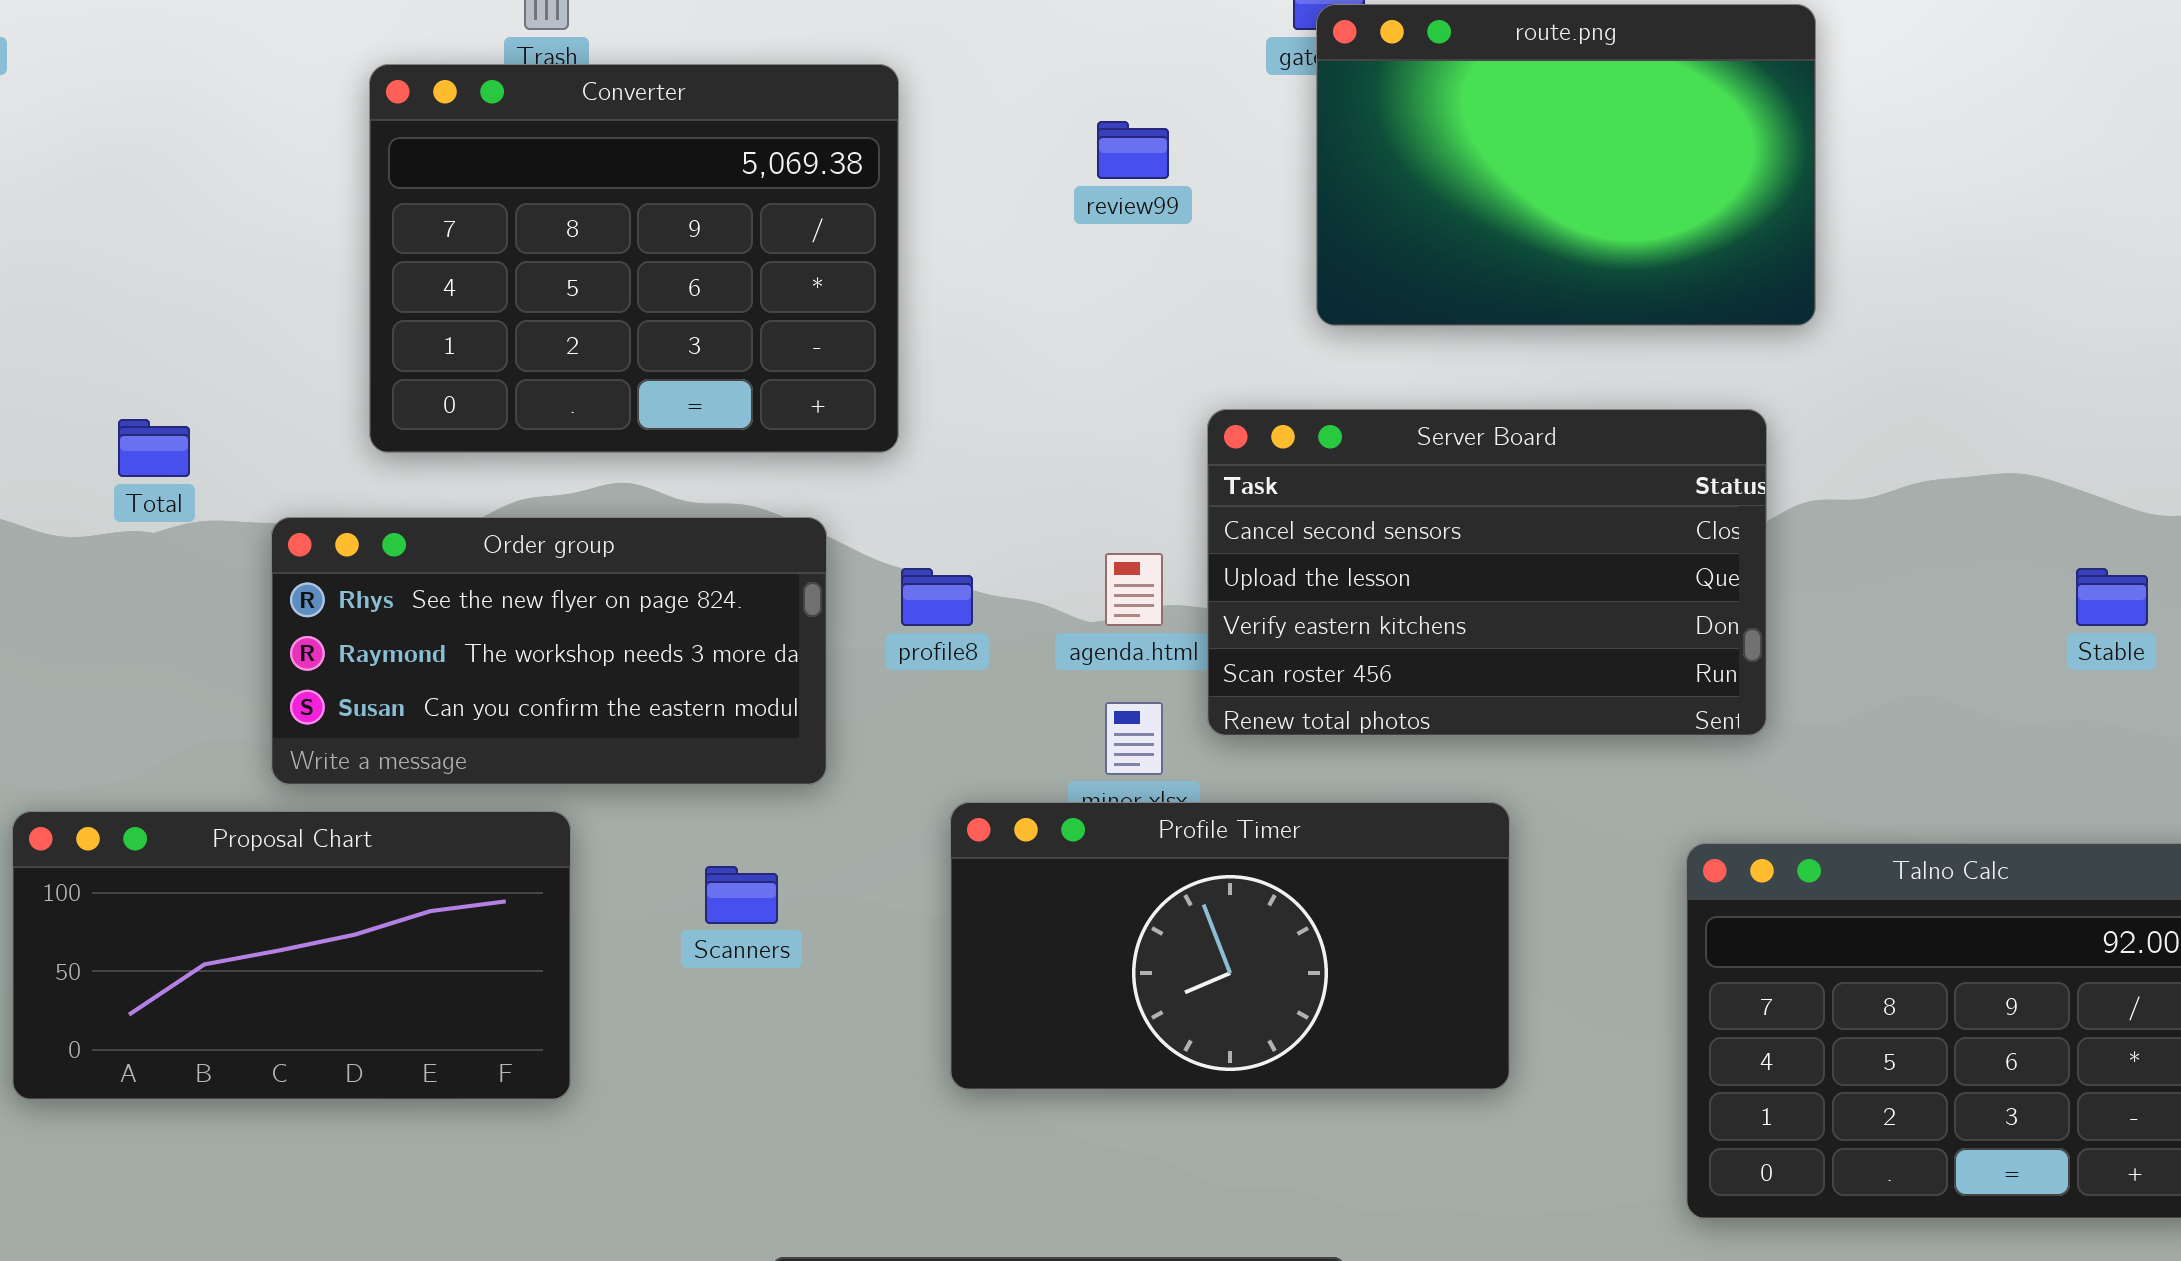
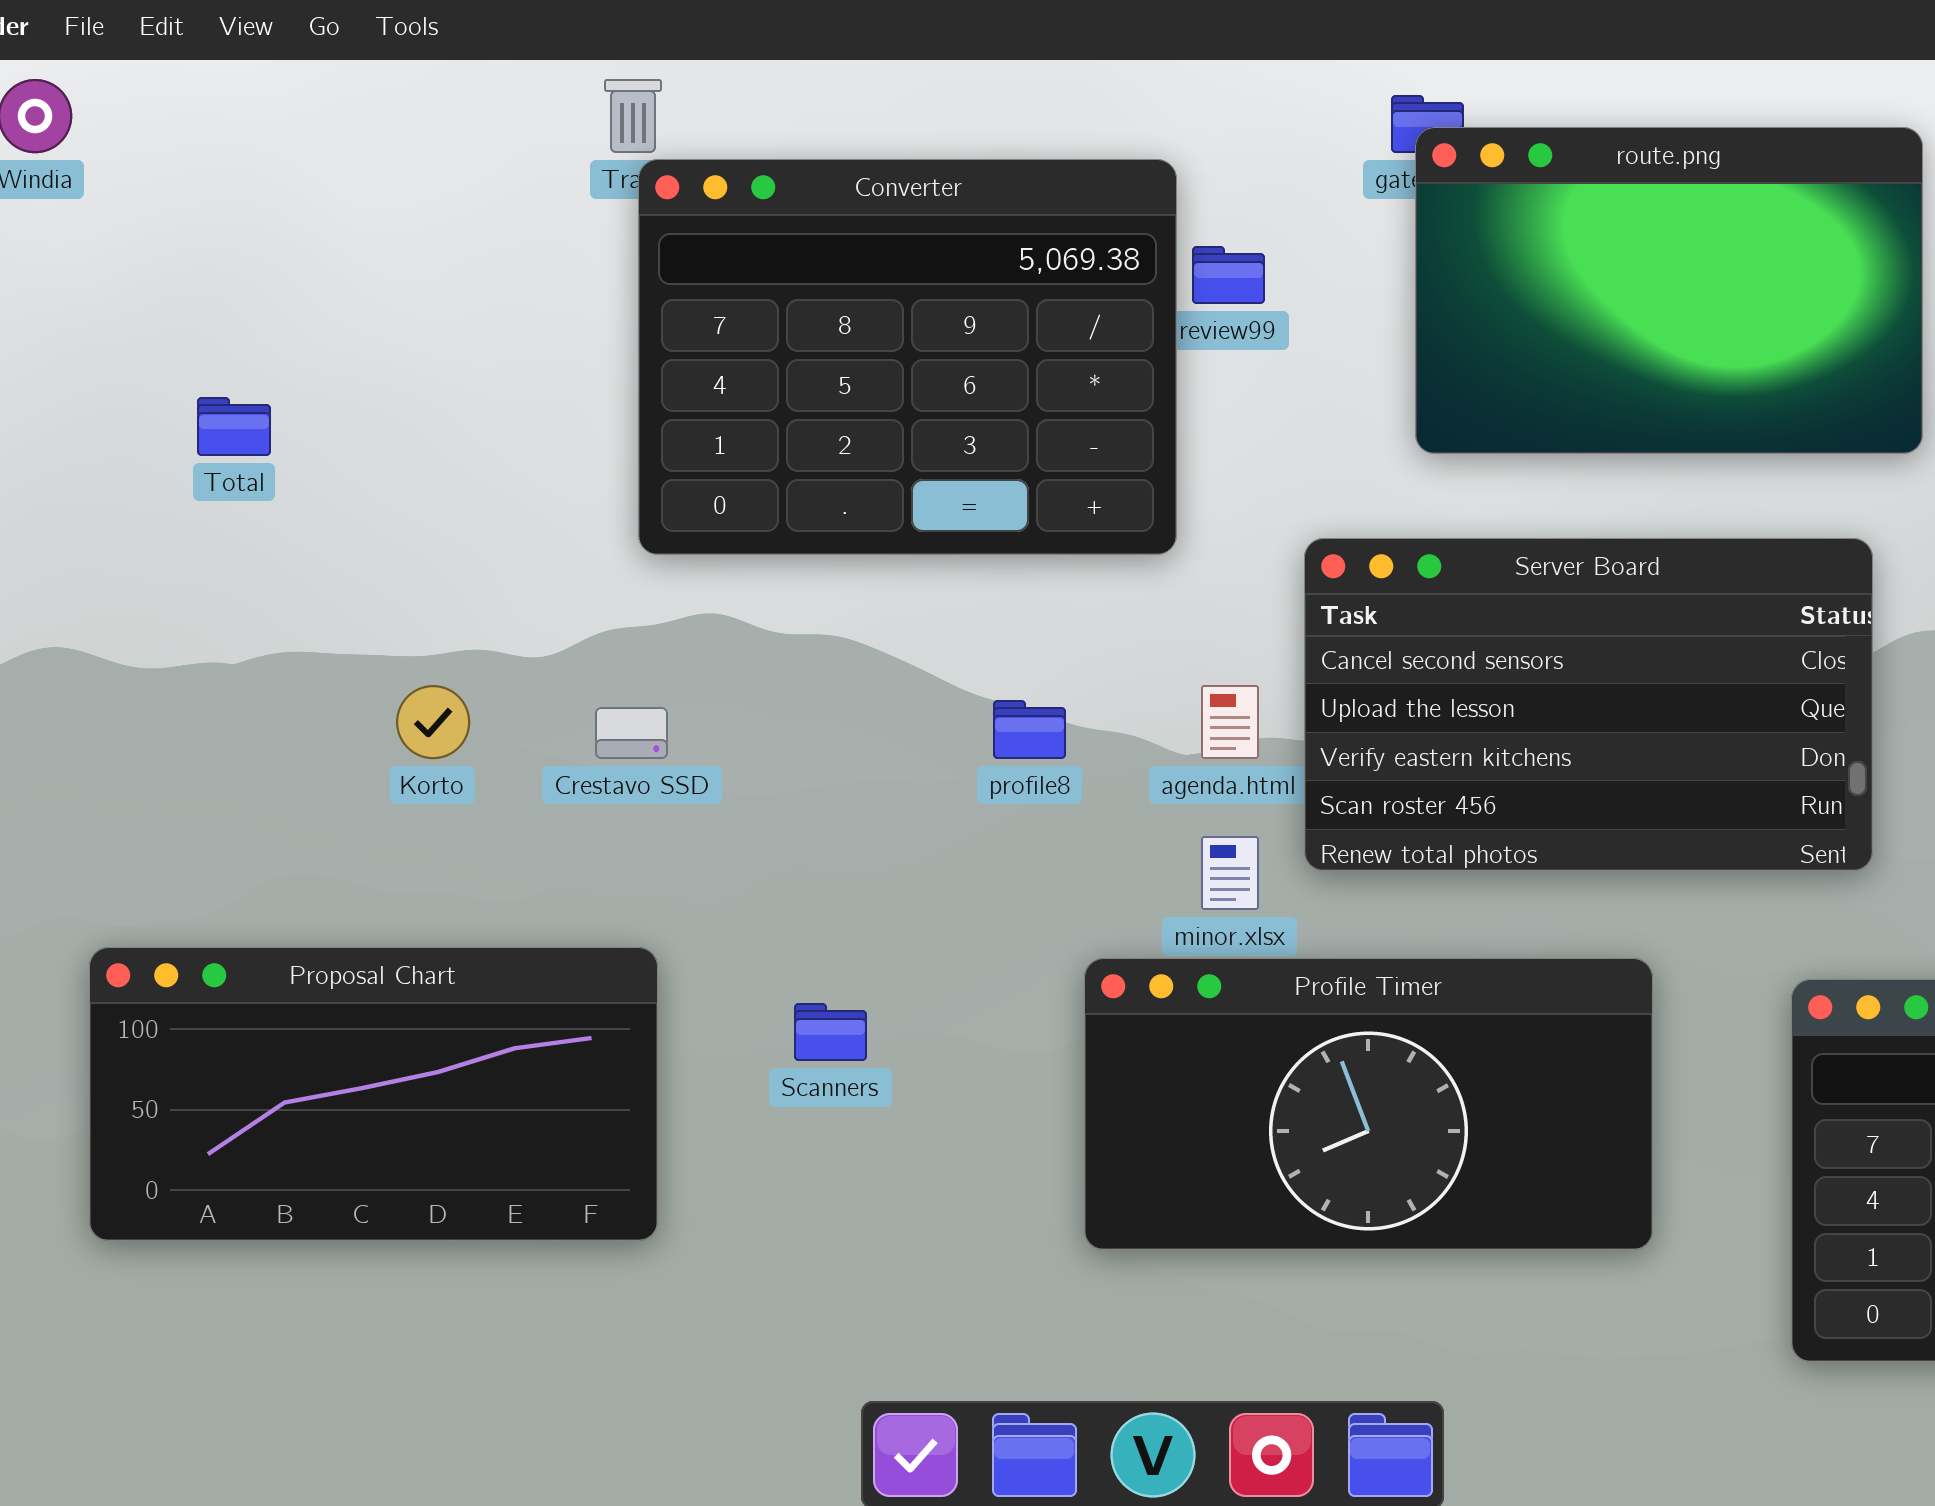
Converter: [369,64,899,453] -> [638,159,1177,555], moved
Total: [118,419,190,477] -> [197,397,271,456], moved
Order group: [271,517,827,785] -> none, closed
Profile Timer: [950,802,1510,1090] -> [1084,958,1653,1250], moved

